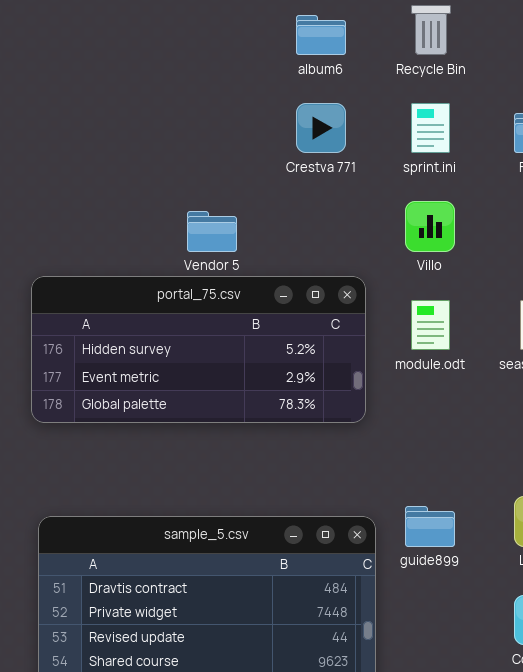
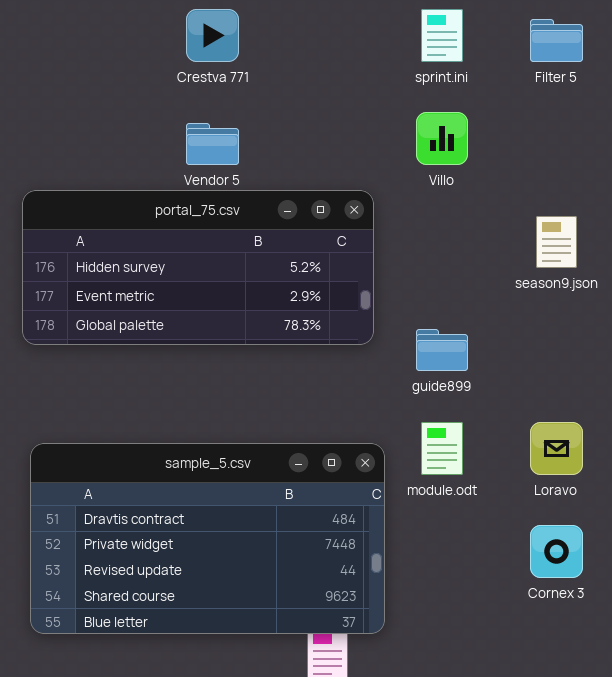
Crestva 771: [296,103,346,153] -> [186,9,239,62], moved
module.odt: [411,300,450,350] -> [421,422,463,475], moved
guide899: [405,506,455,547] -> [416,329,468,371], moved

